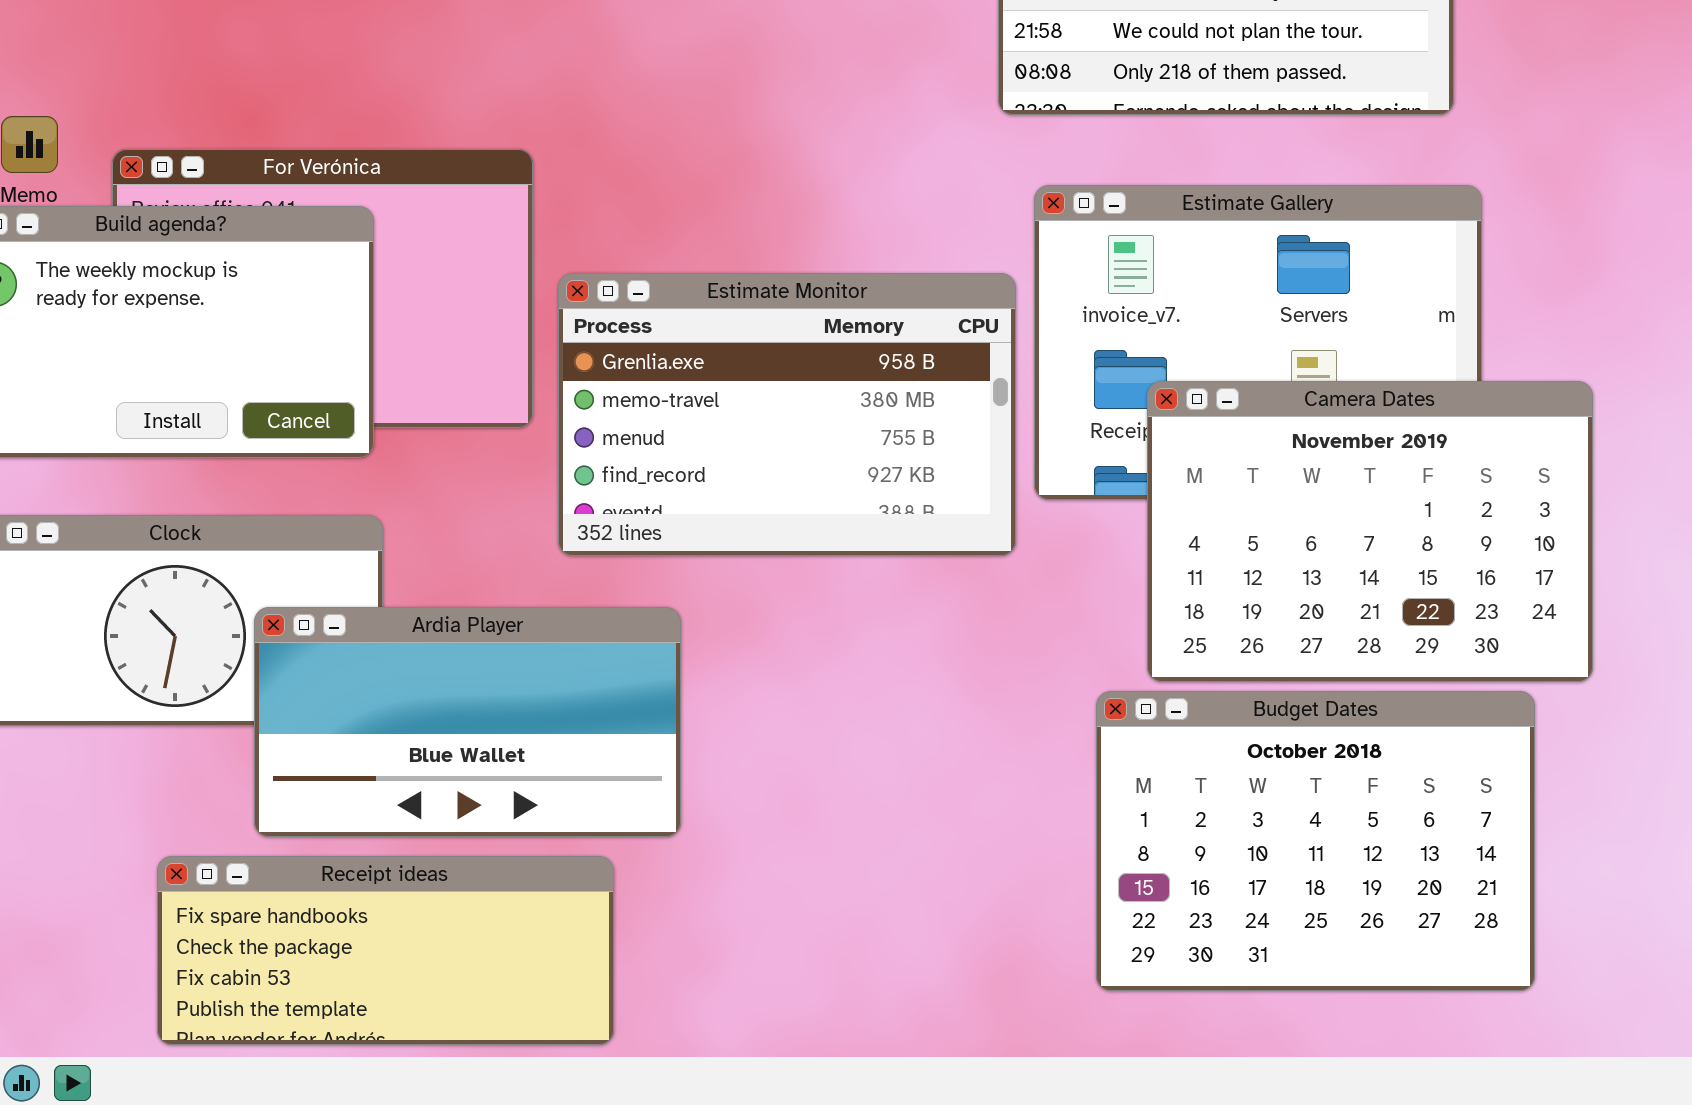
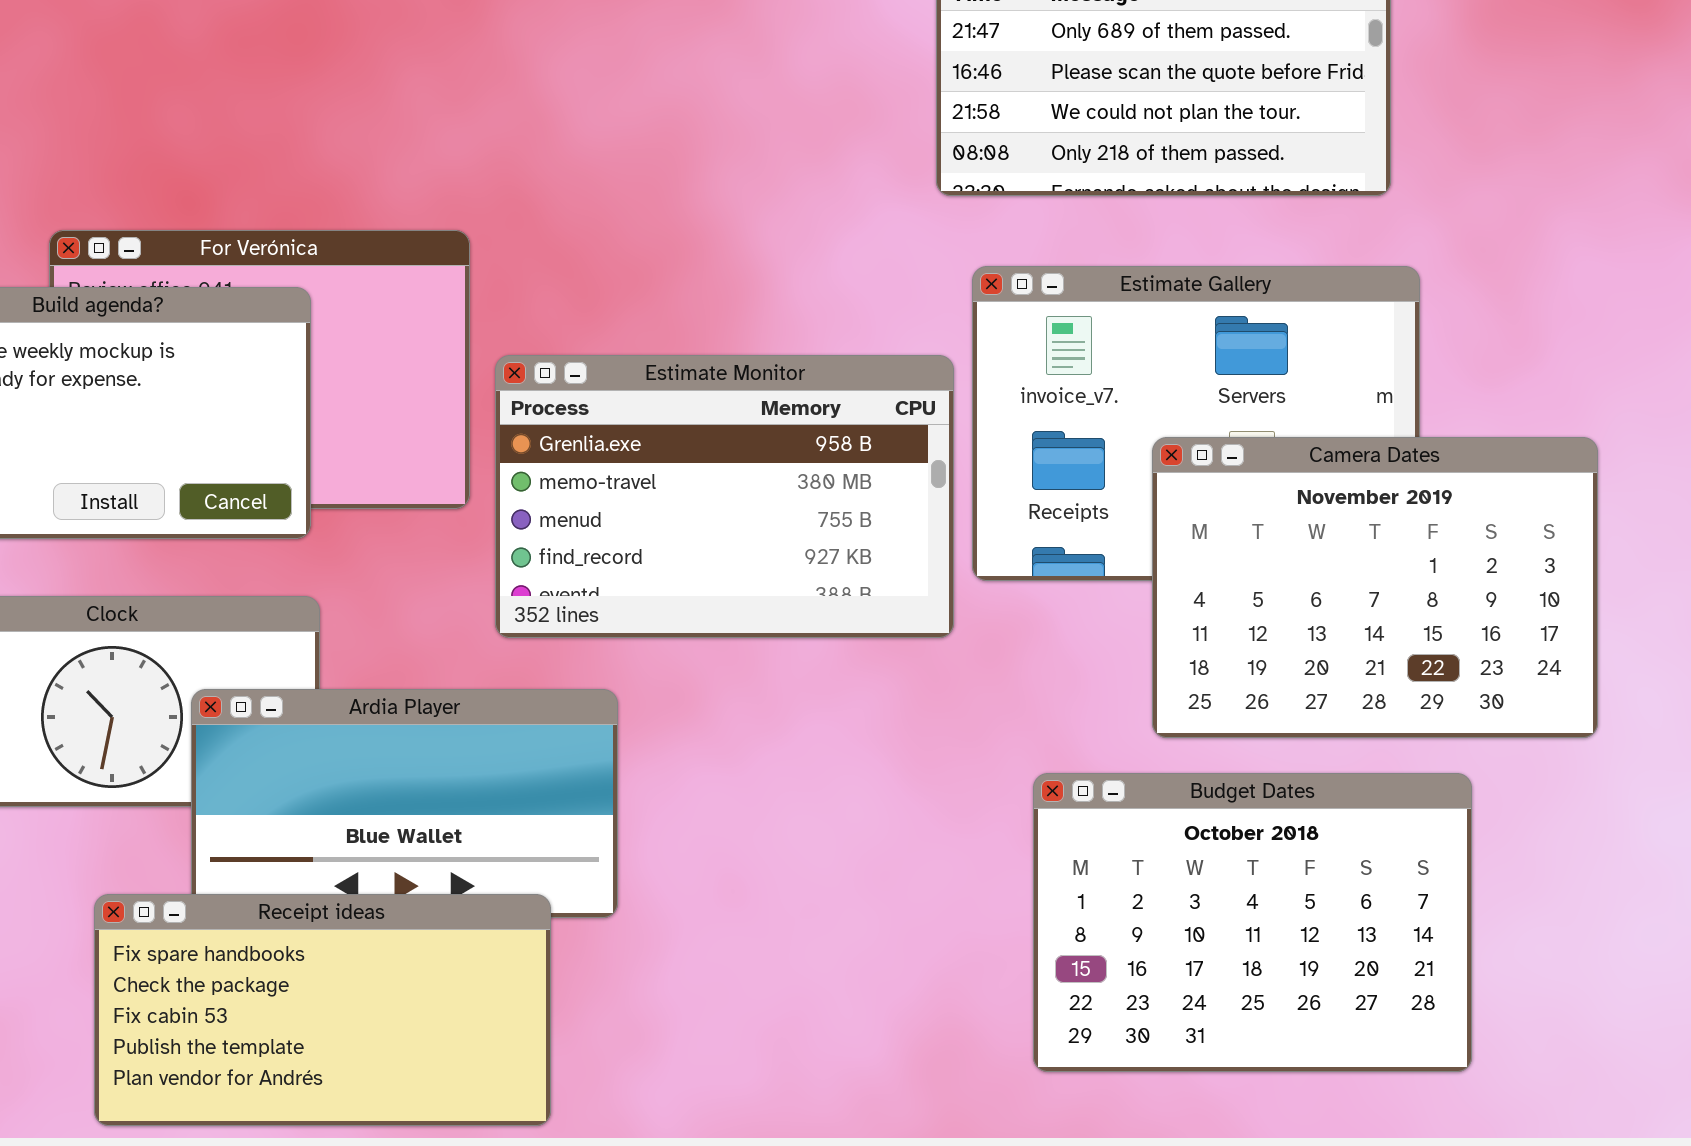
Camera Dates: [1147,381,1593,682] -> [1152,437,1598,738], moved
Receipt ideas: [157,856,614,1045] -> [94,894,551,1126], resized

